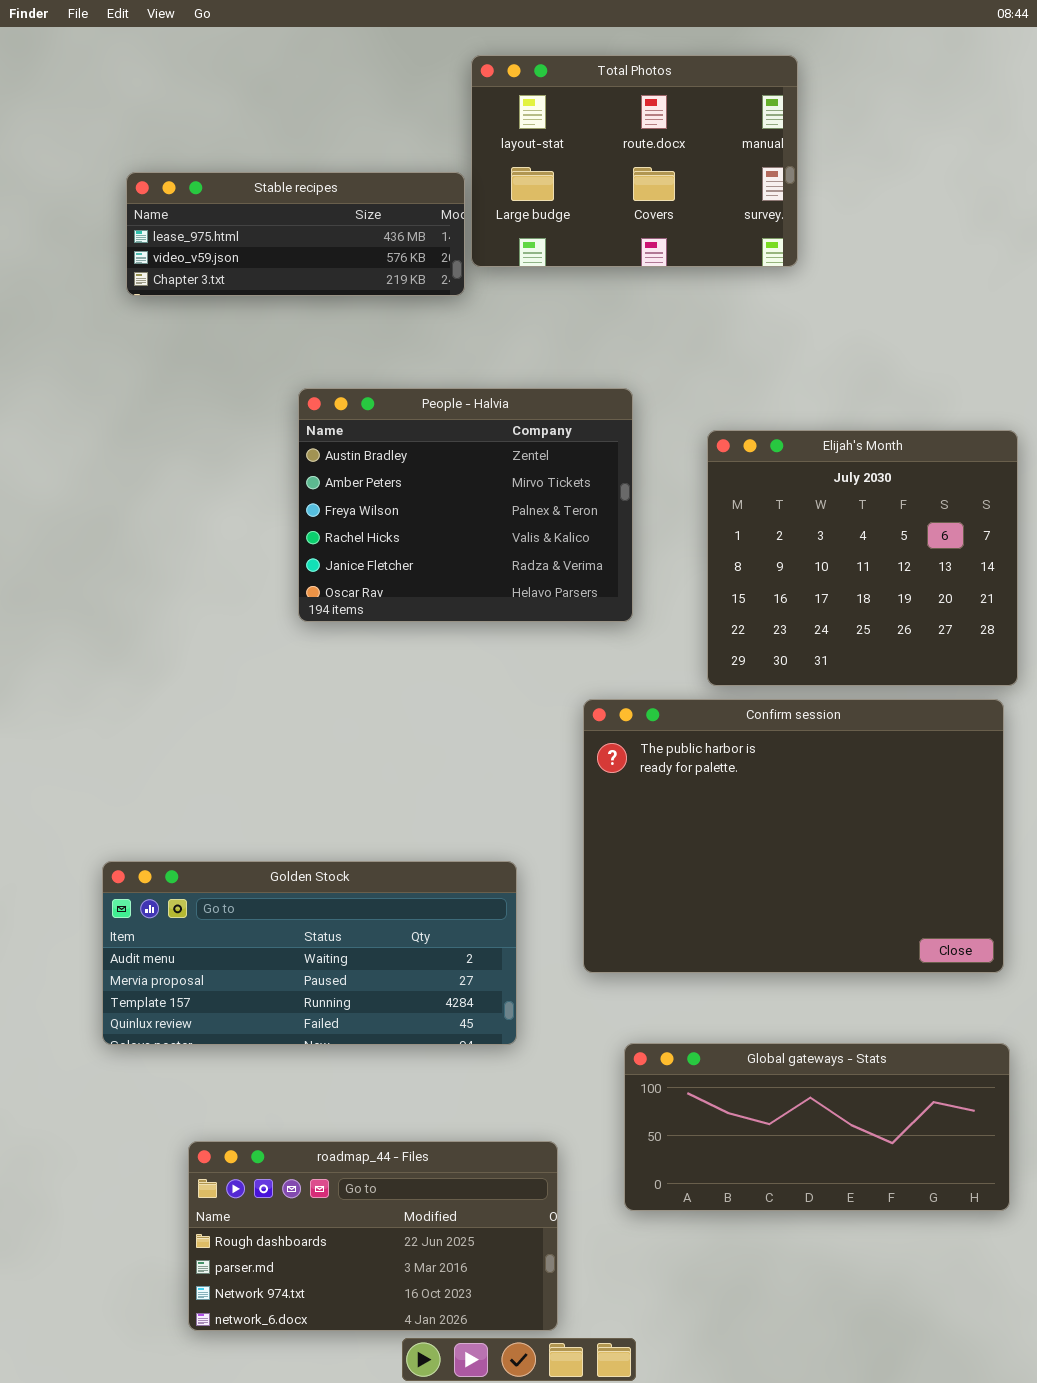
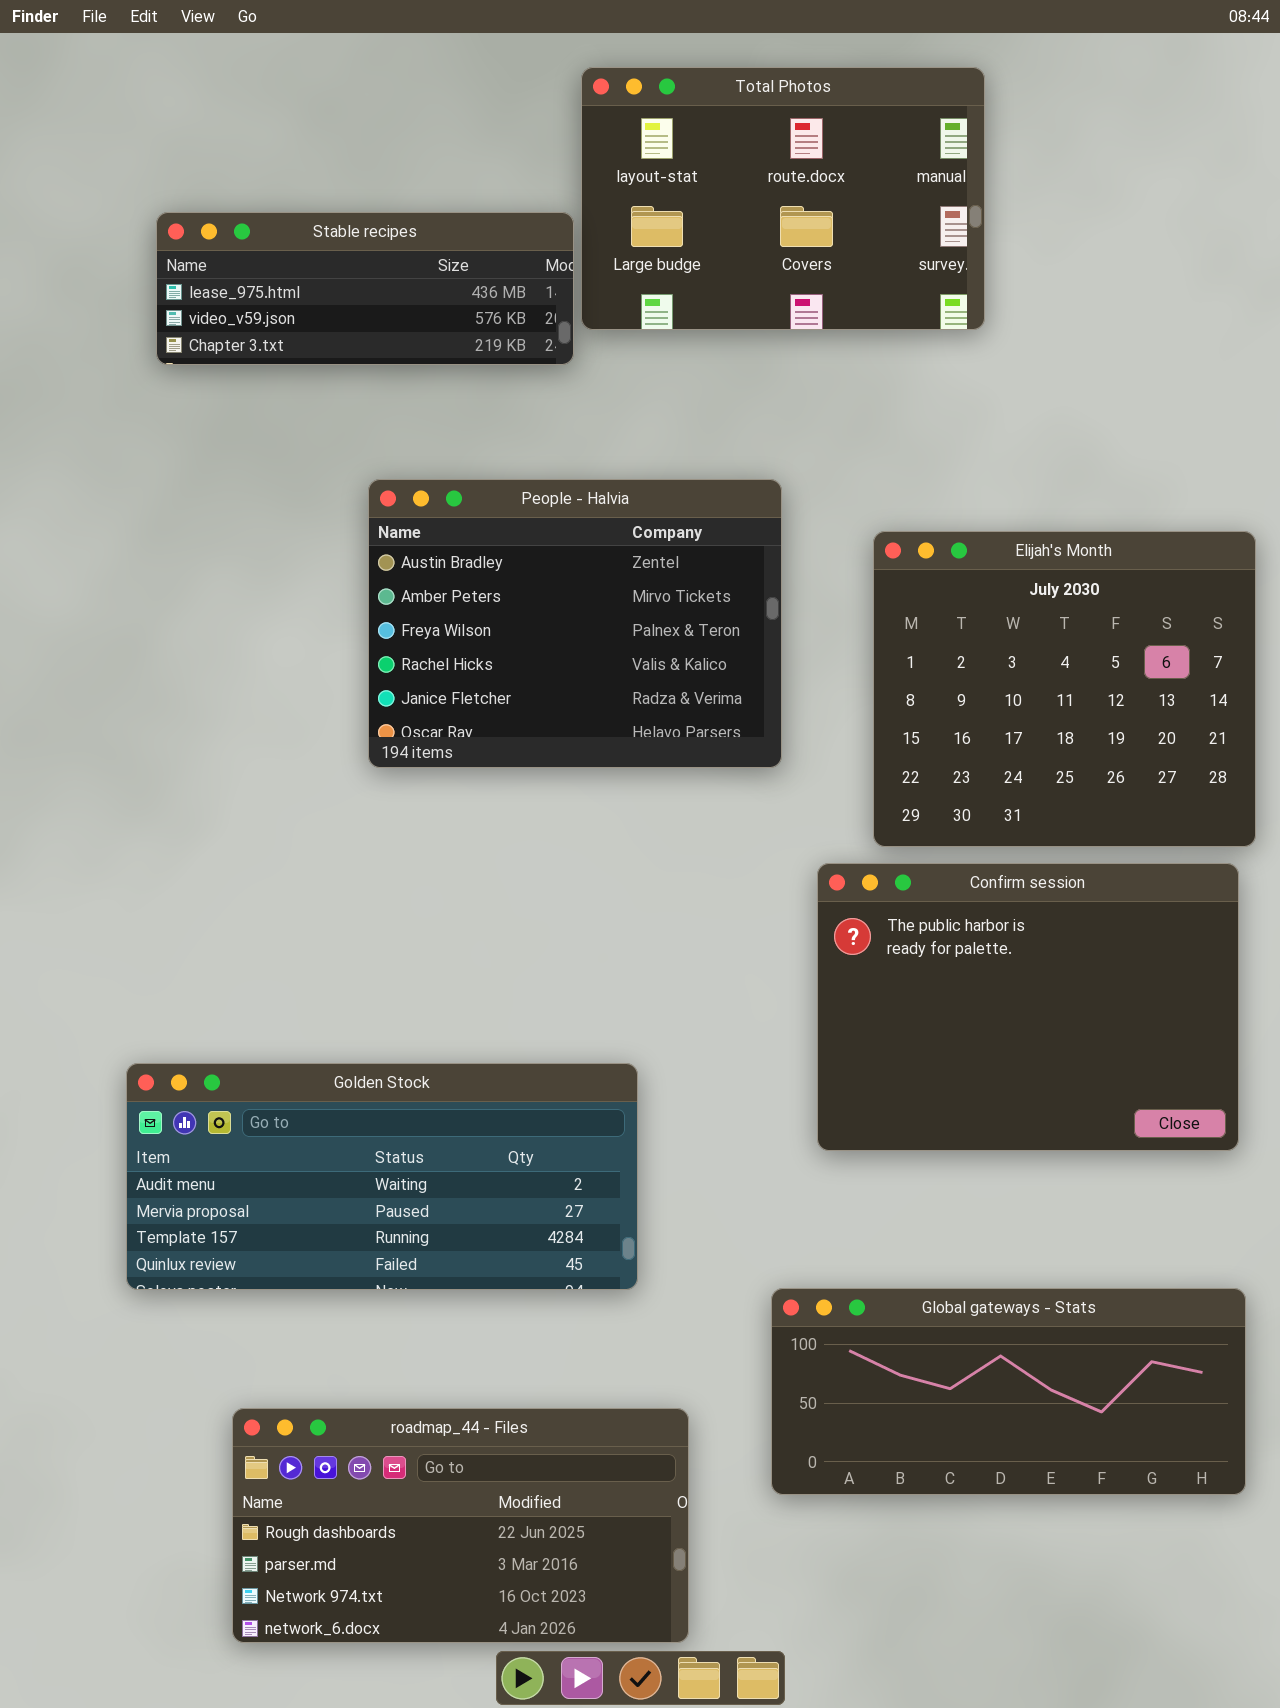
Confirm session: [583,699,1004,973] -> [817,863,1239,1151], resized

